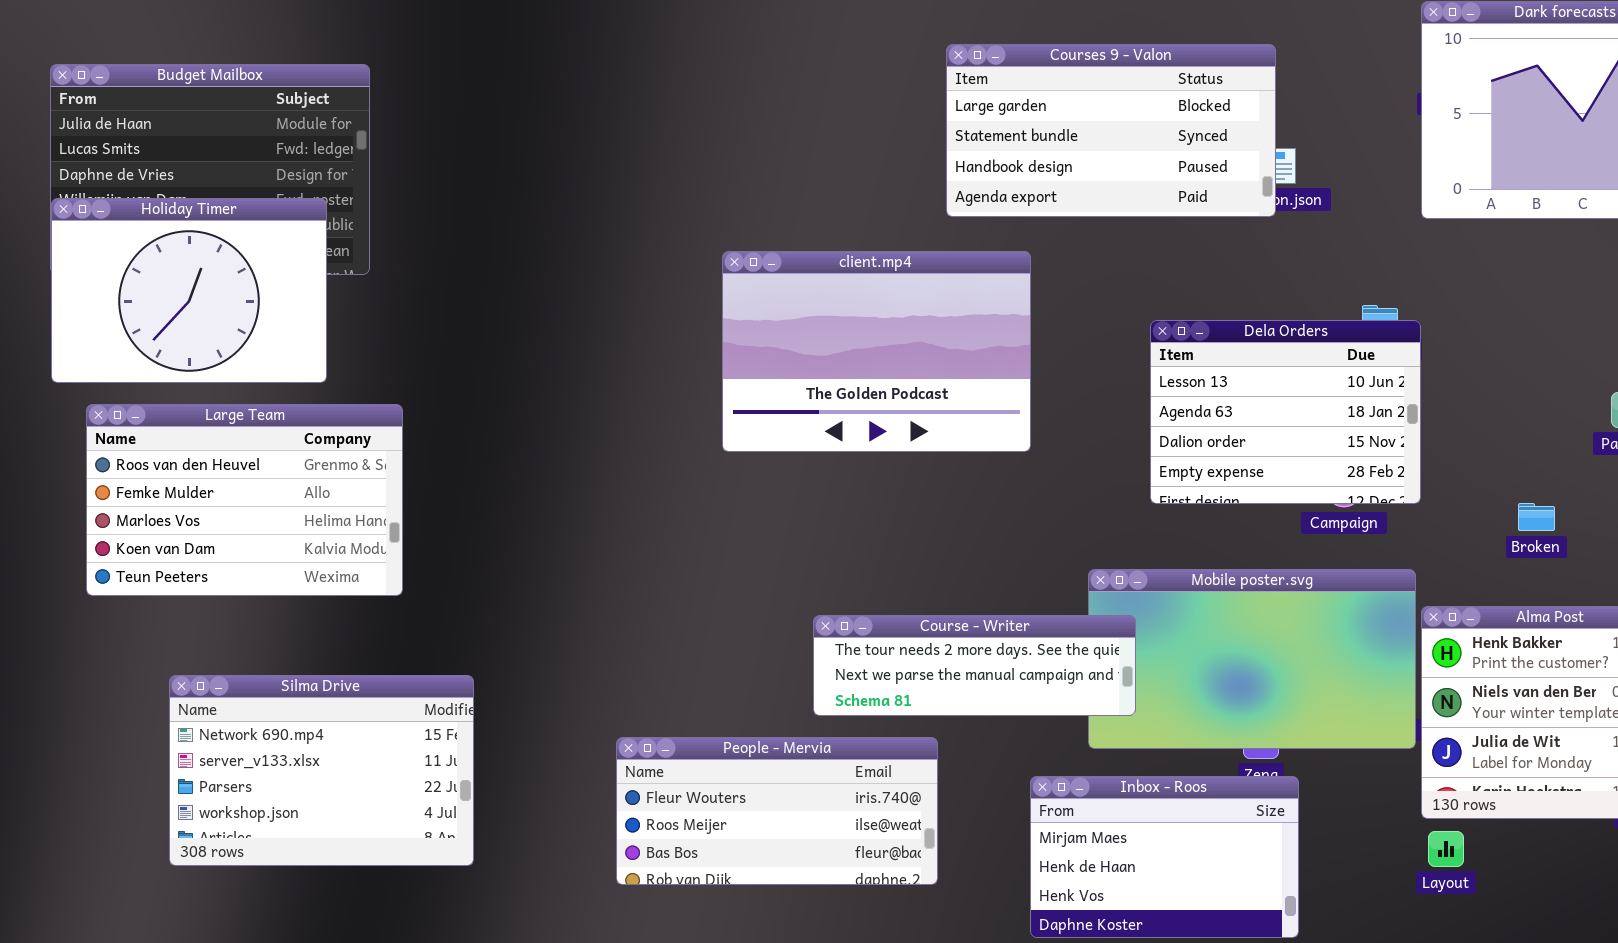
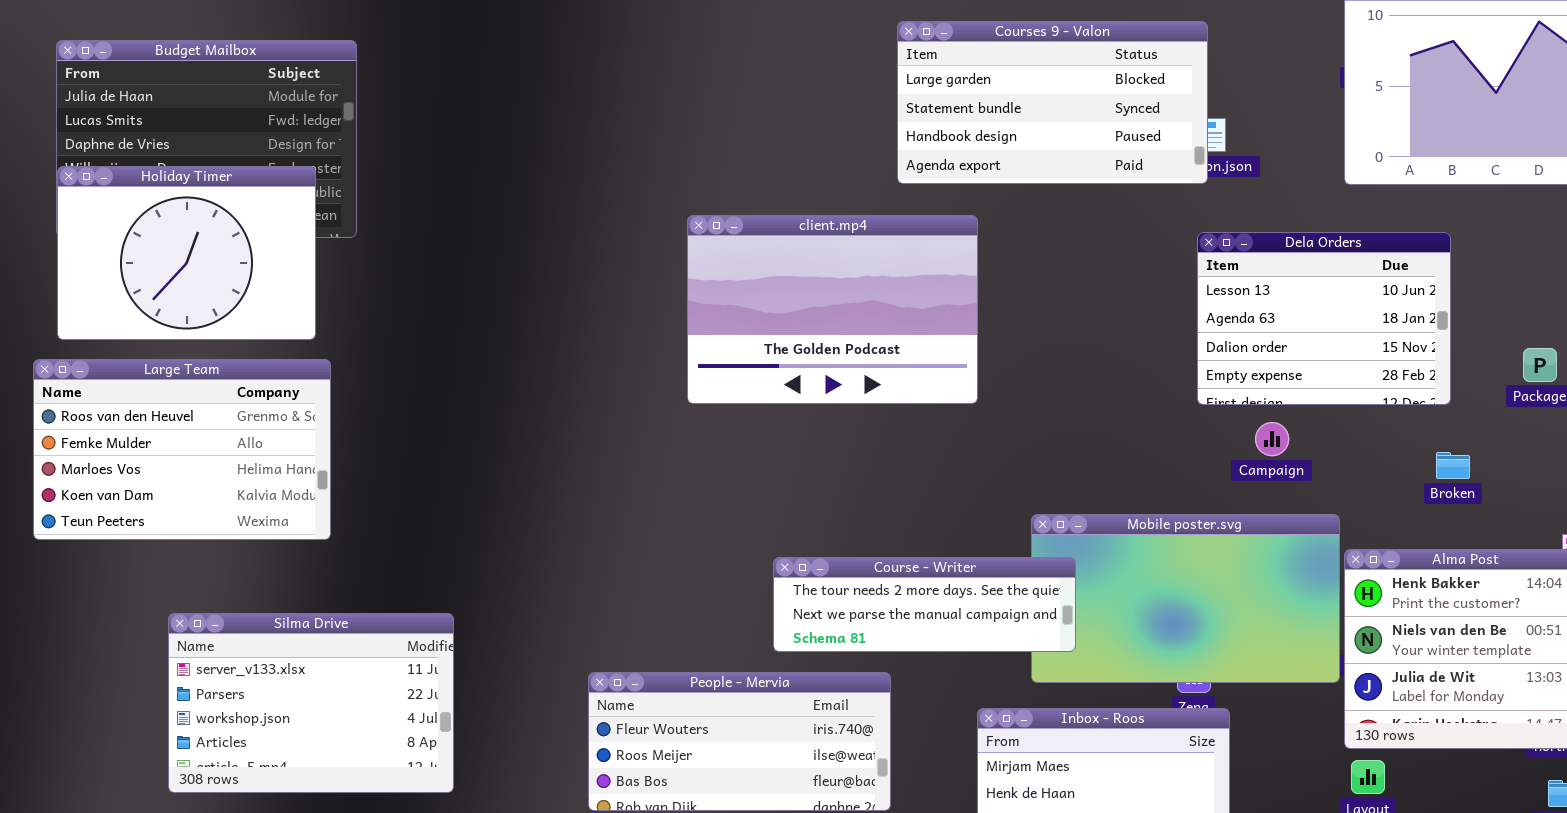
Dela Orders: [1150,320,1421,504] -> [1197,232,1451,405], moved
Large Team: [86,404,403,596] -> [33,359,331,540], moved
Silma Drive: [169,675,474,866] -> [168,613,454,793], scrolled down 1 row

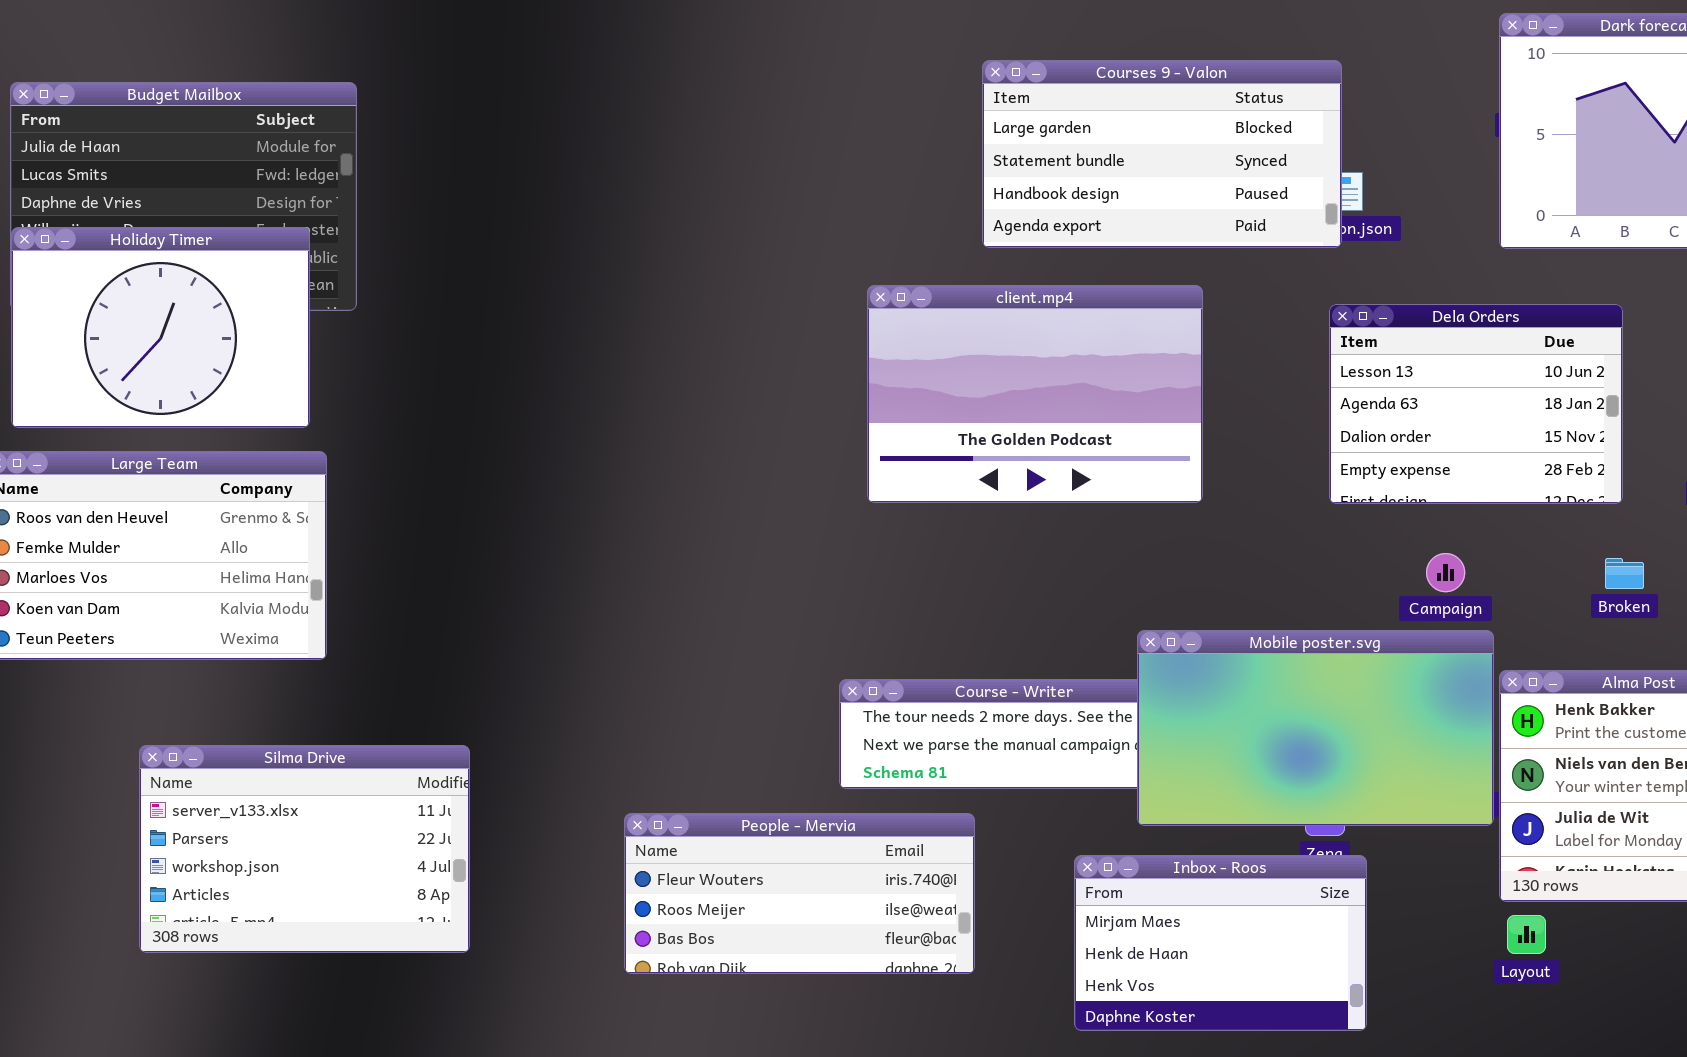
client.mp4: [687,215,978,404] -> [867,285,1203,503], moved
Campaign: [1255,422,1289,456] -> [1426,553,1465,592], moved
Mobile poster.svg: [1031,514,1340,683] -> [1137,630,1494,826], raised

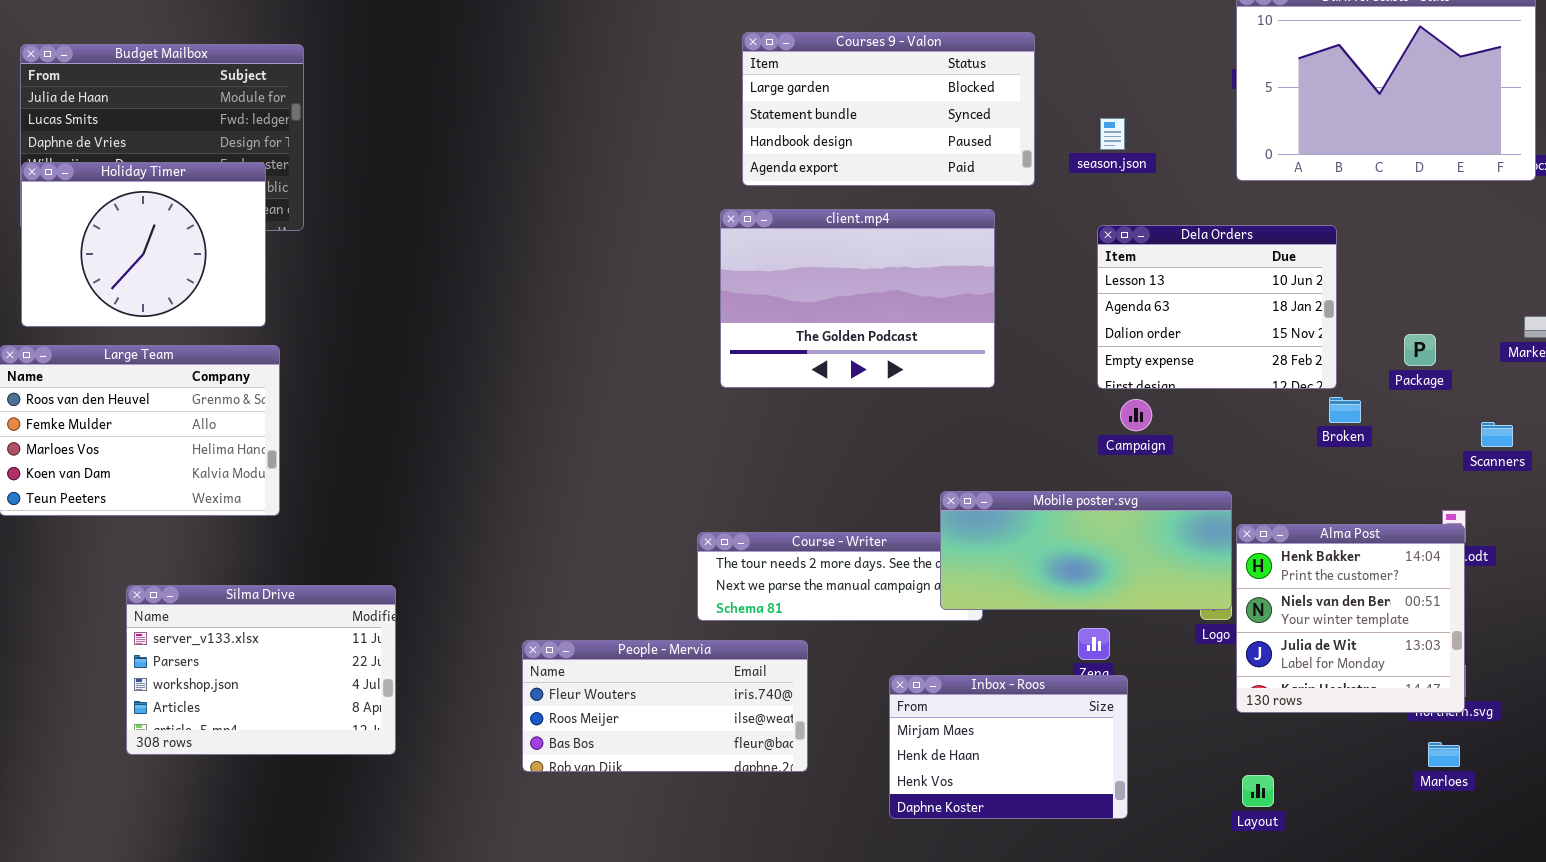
Courses 9 - Valon: [982,60,1342,248] -> [742,32,1035,186], moved
Campaign: [1426,553,1465,592] -> [1120,399,1152,431], moved
Broken: [1605,558,1644,589] -> [1329,397,1361,423], moved
Mobile poster.svg: [1137,630,1494,826] -> [940,491,1232,610], resized
Layout: [1507,915,1546,954] -> [1242,775,1274,807], moved

